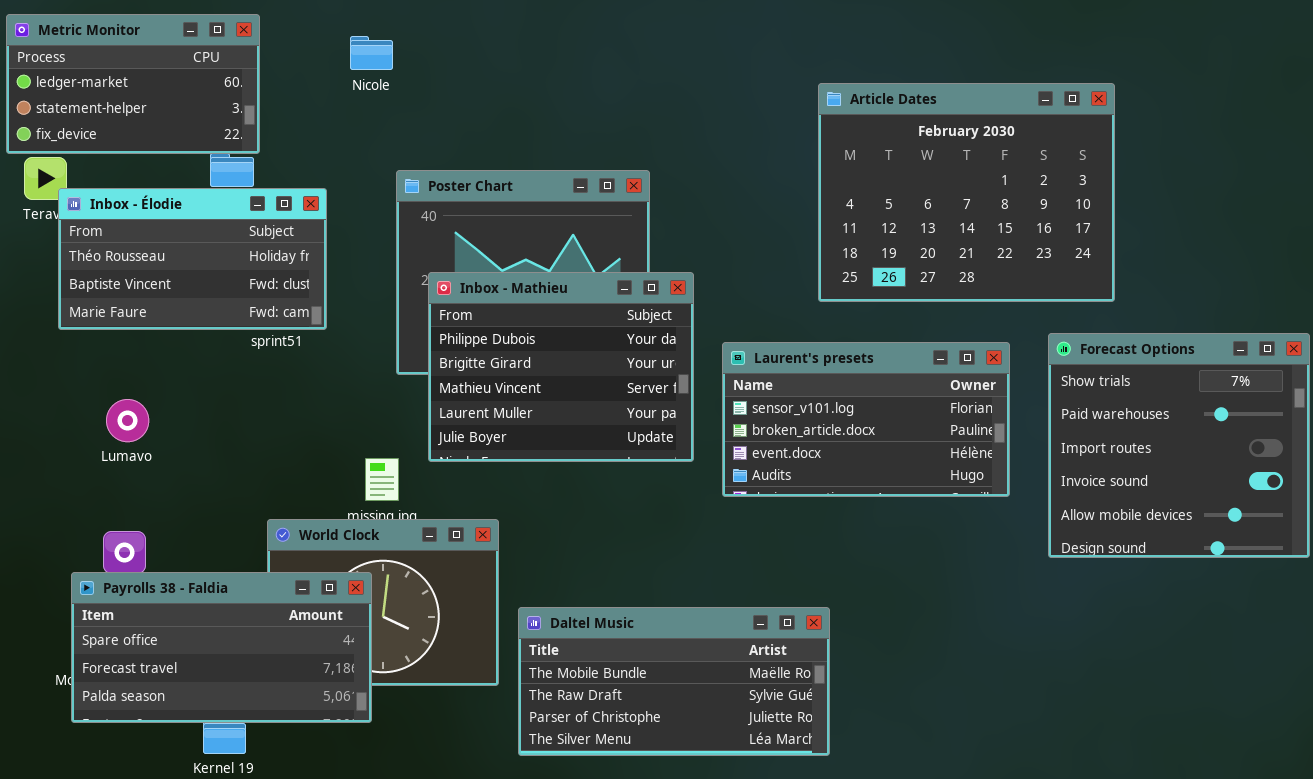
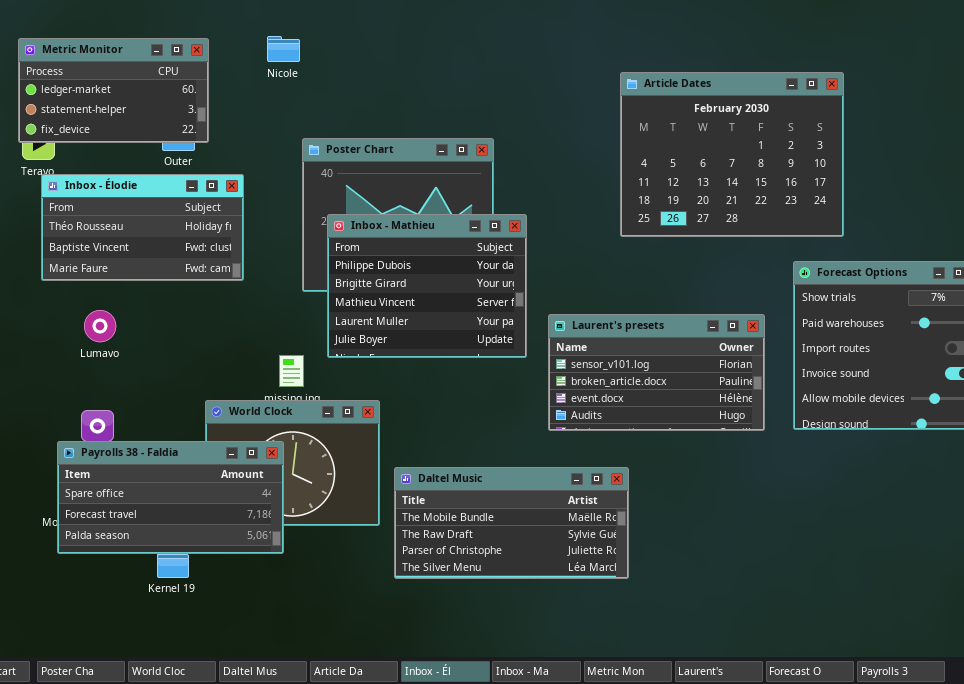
Metric Monitor: [6,14,260,154] -> [18,38,209,143], moved
Inbox - Élodie: [58,188,327,330] -> [41,174,244,281], moved
Laurent's presets: [722,342,1010,497] -> [548,314,765,431], moved

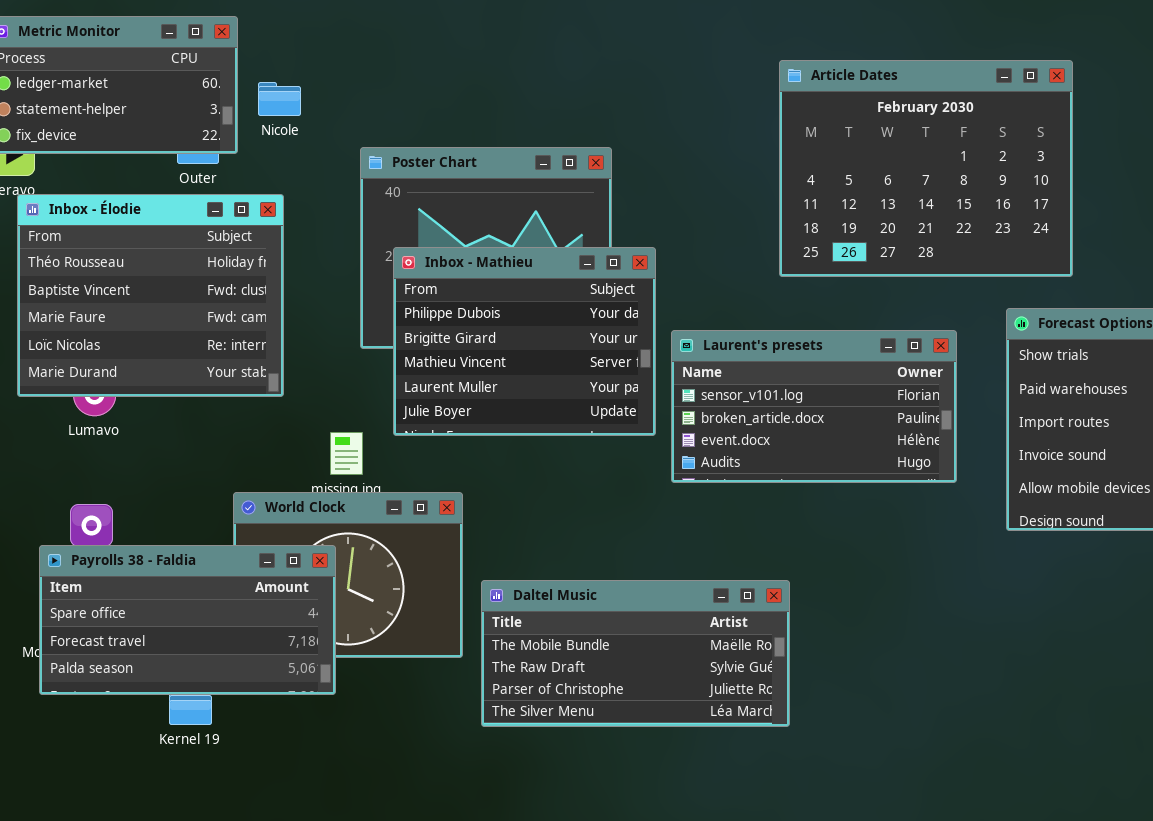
Nicole: [267,36,300,62] -> [258,82,301,116], moved
Inbox - Élodie: [41,174,244,281] -> [17,194,284,397], resized
Laurent's presets: [548,314,765,431] -> [671,330,957,483], moved

